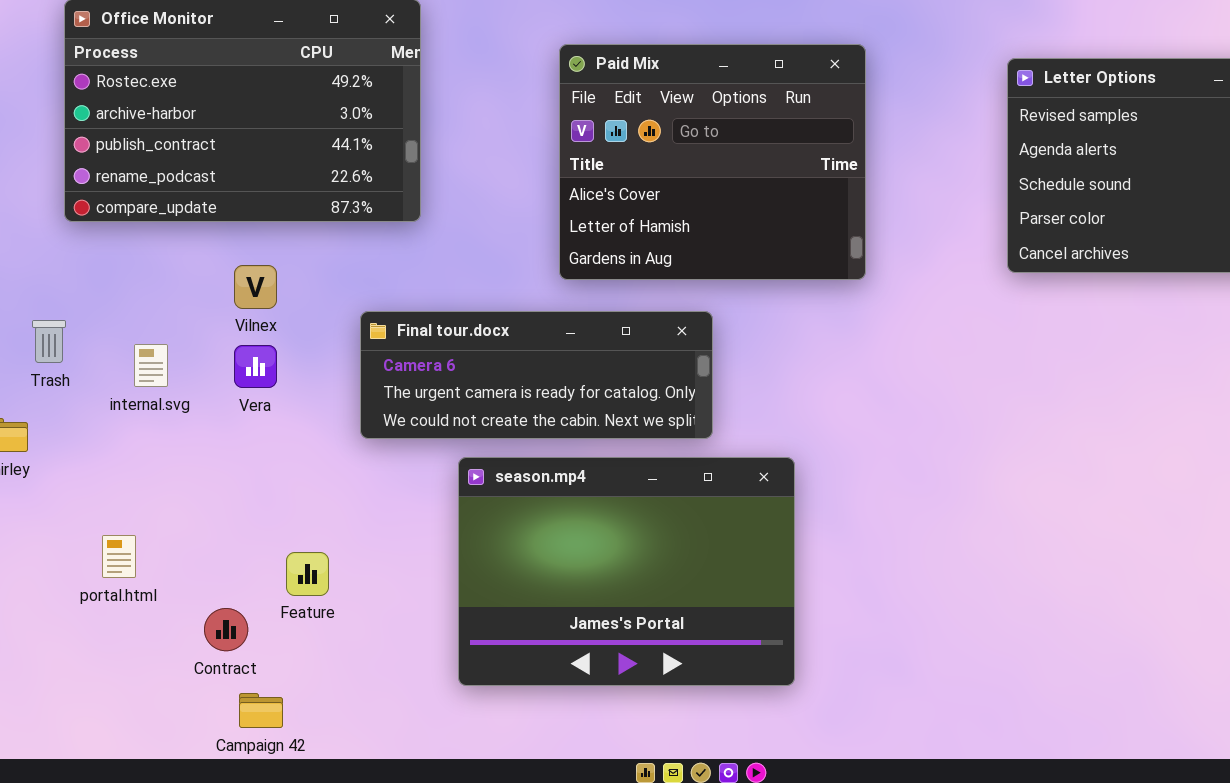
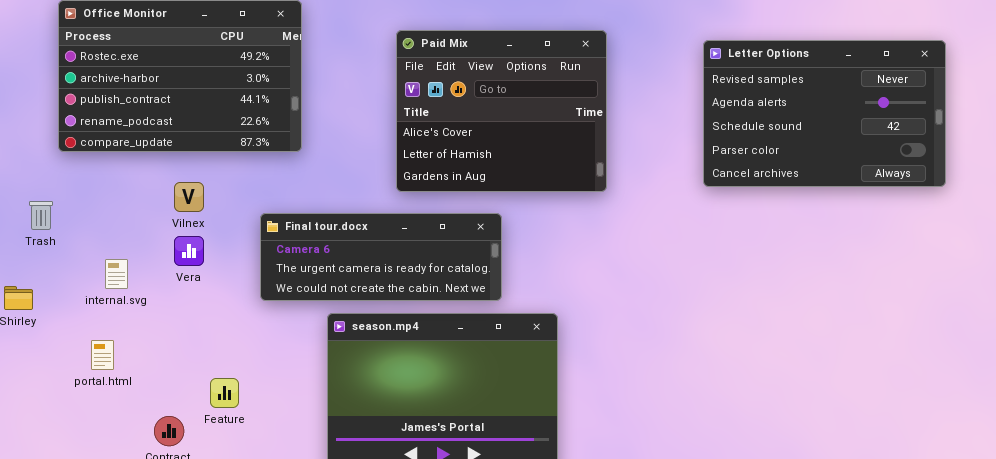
Trash: [32,320,66,363] -> [29,201,53,230], moved
internal.svg: [134,344,168,387] -> [105,259,128,289], moved
portal.html: [102,535,136,578] -> [91,340,114,370], moved

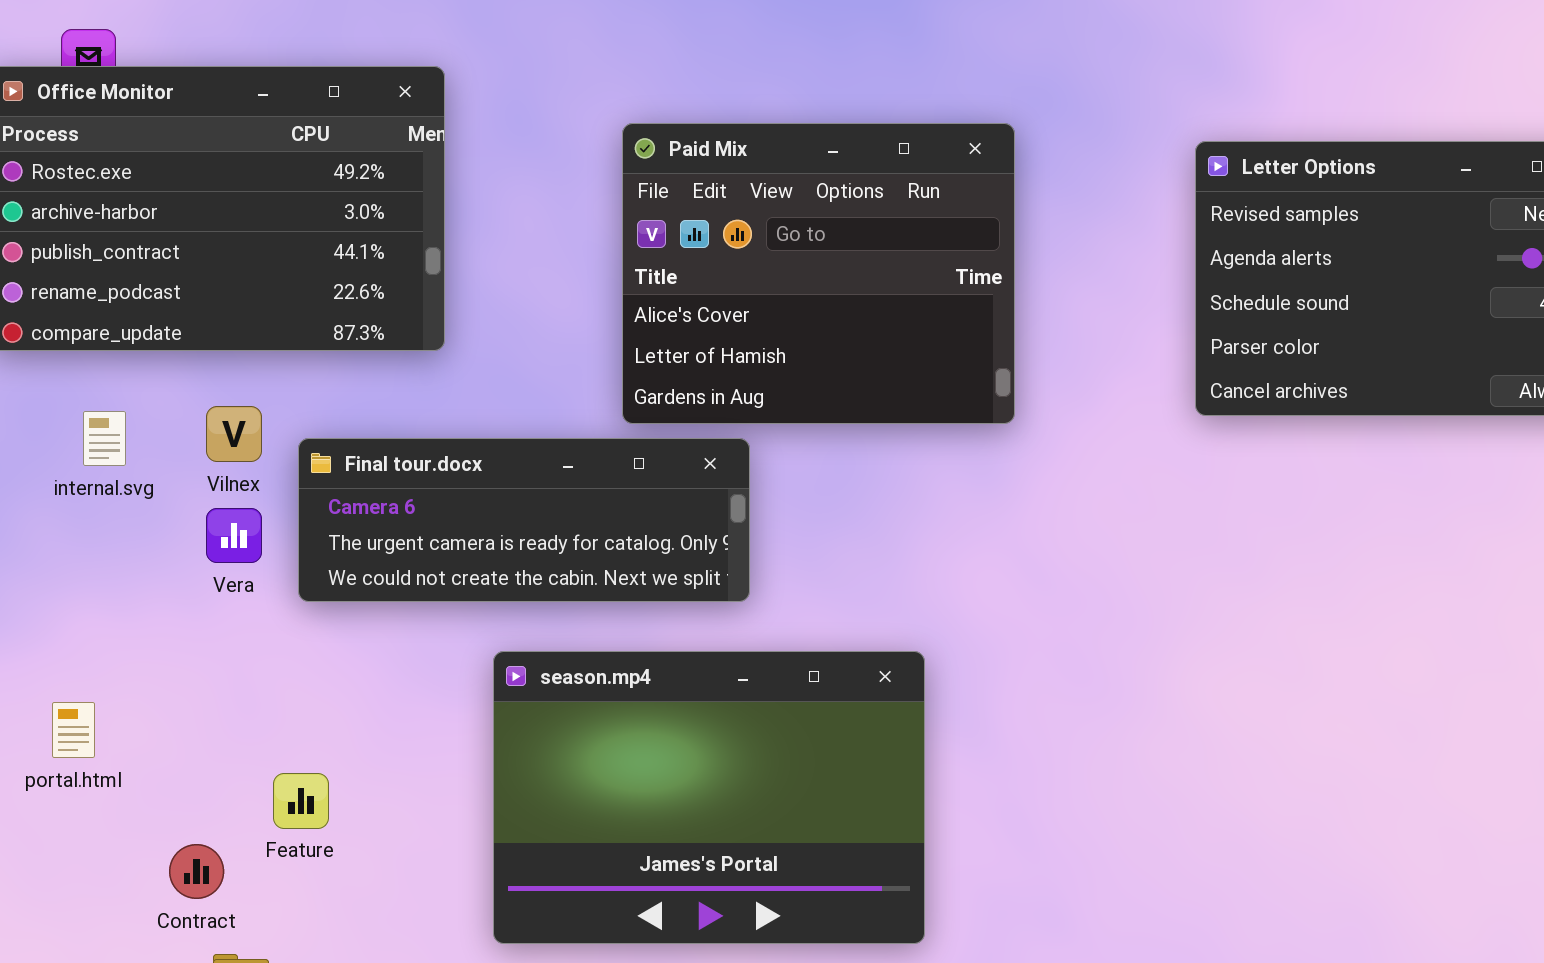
Final tour.docx: [260,213,502,301] -> [298,438,750,602], moved
internal.svg: [105,259,128,289] -> [83,411,126,466], moved

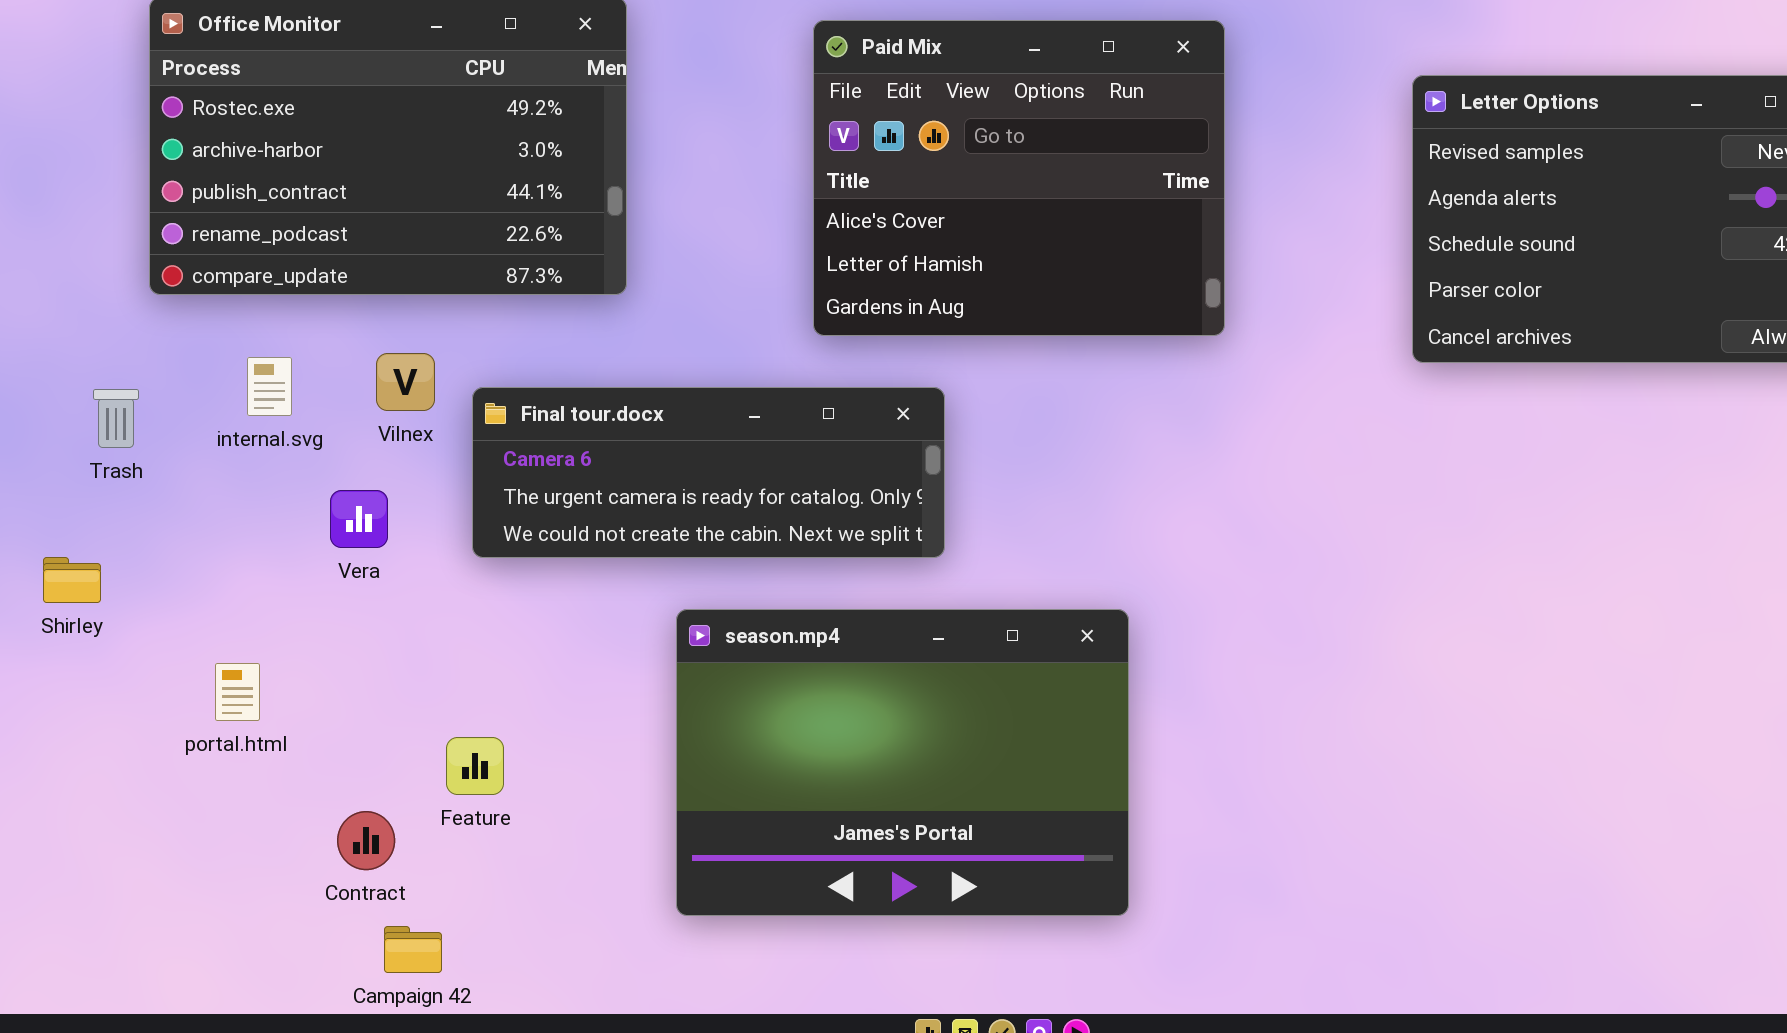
Paid Mix: [622,123,1015,424] -> [813,20,1225,336], moved
Vera: [206,508,262,563] -> [330,490,388,548], moved

